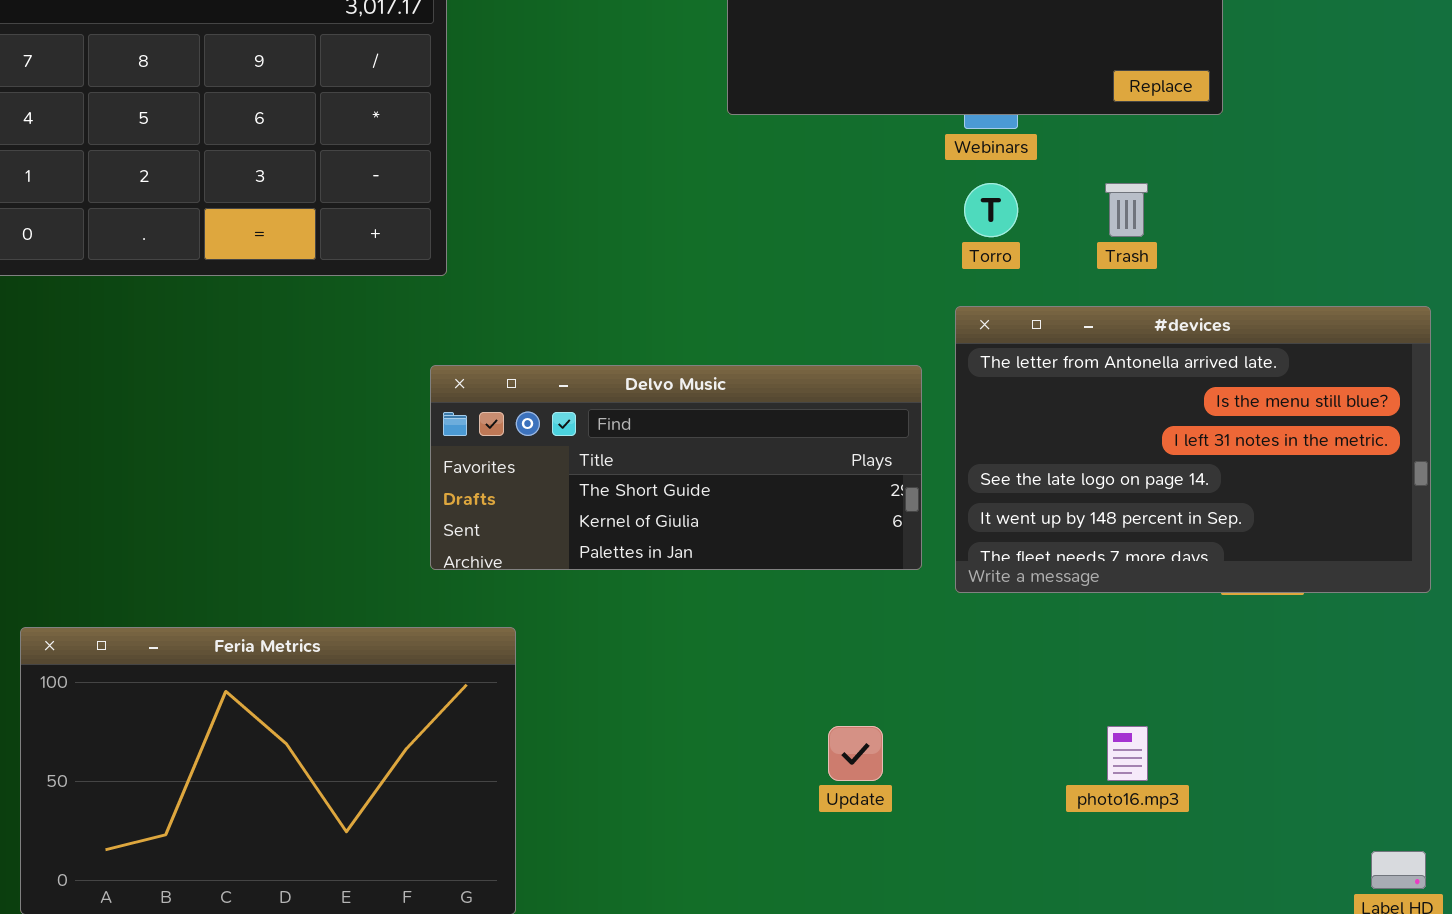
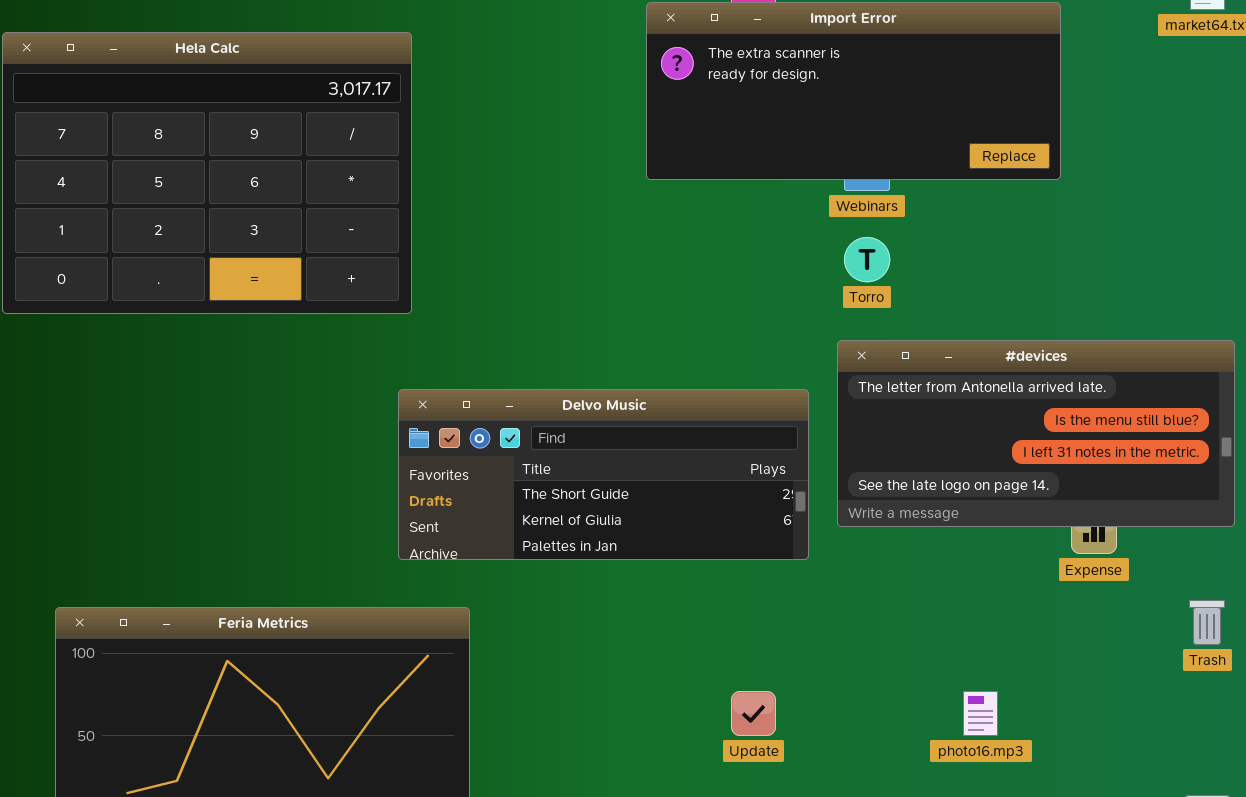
Trash: [1105,183,1148,237] -> [1189,600,1225,645], moved
#devices: [955,306,1431,593] -> [837,340,1235,527], resized

